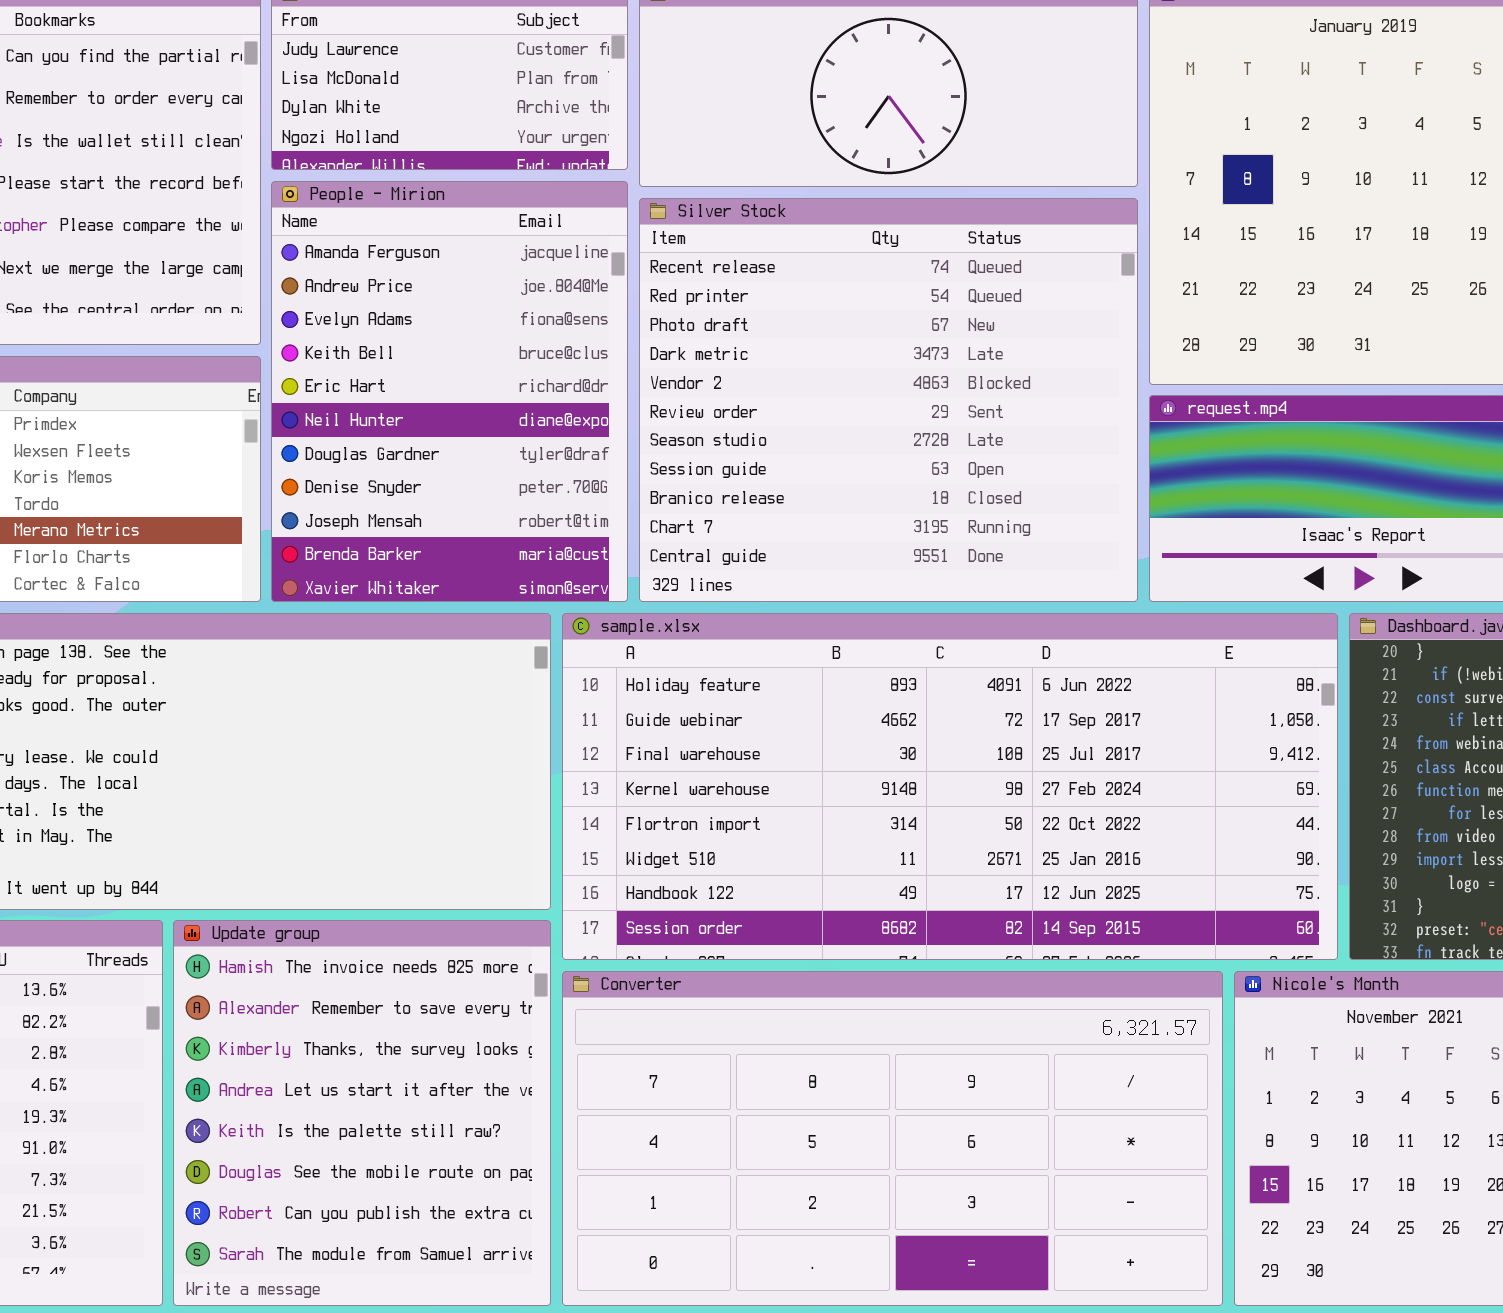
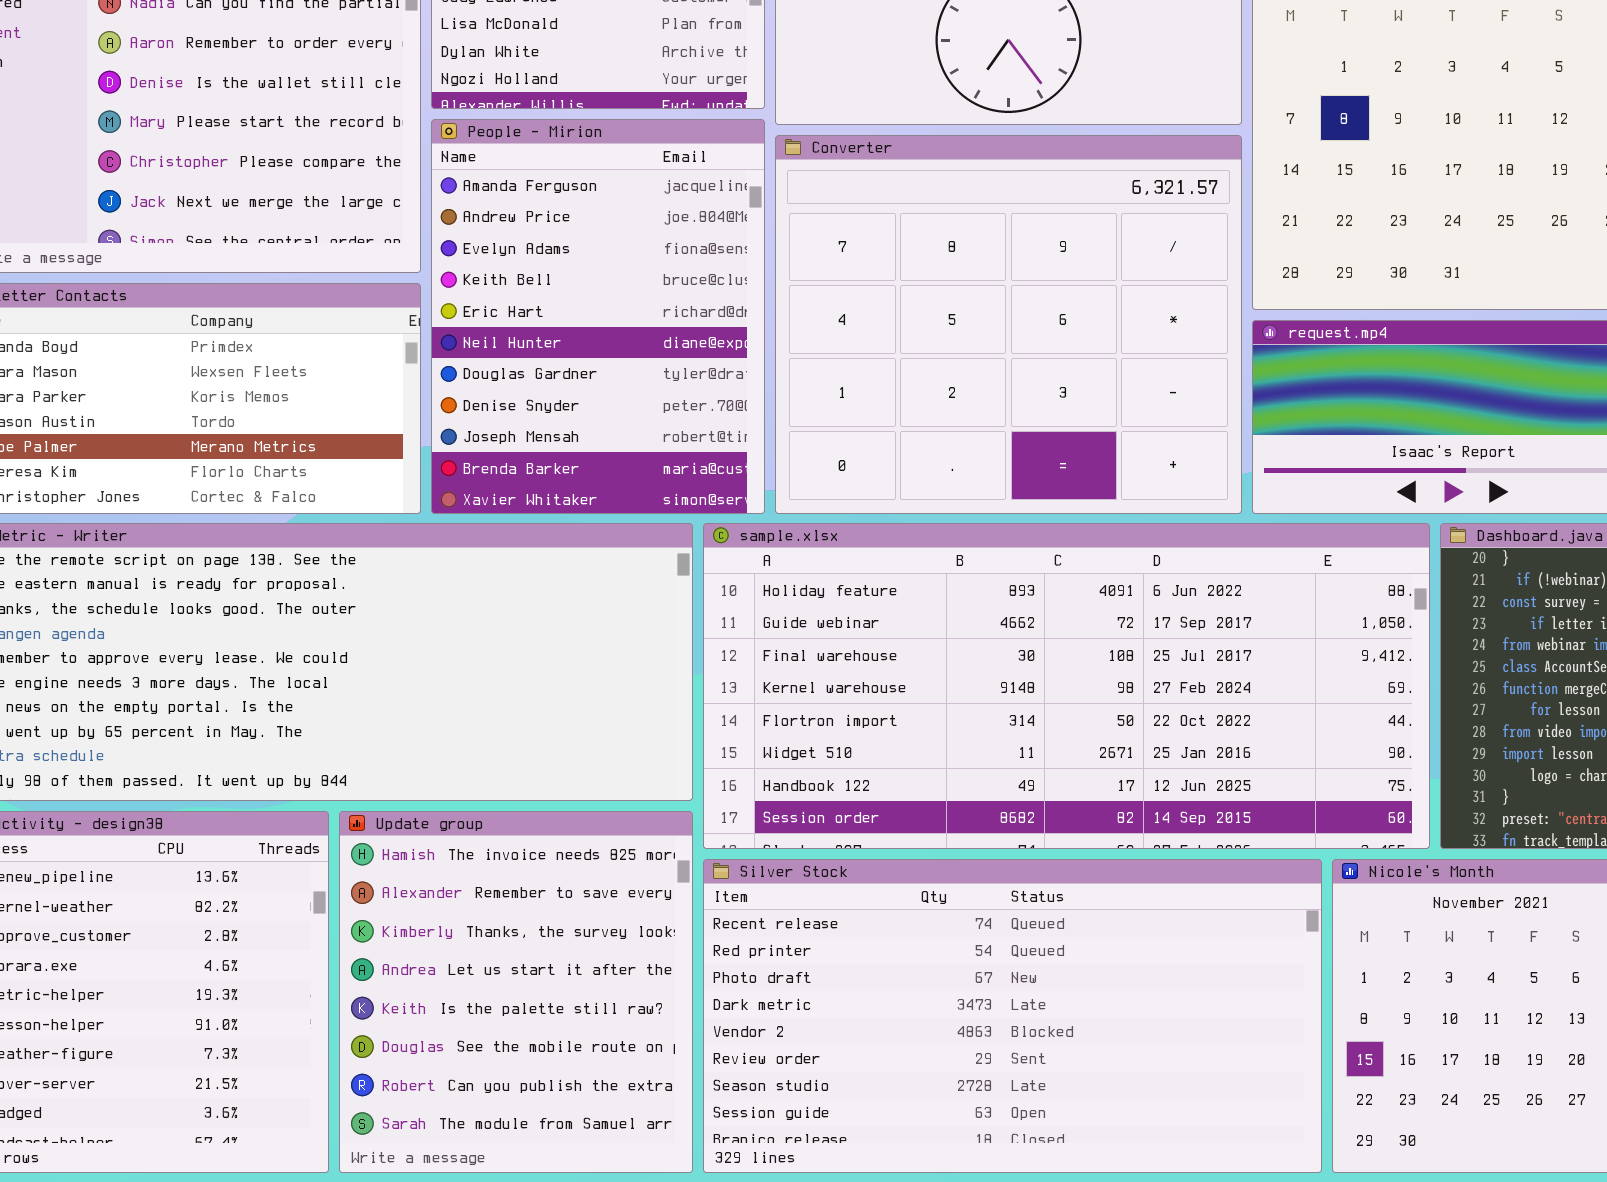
Silver Stock: [639,198,1138,602] -> [703,859,1322,1173], moved, resized
Converter: [562,971,1223,1306] -> [775,135,1242,514], moved, resized

